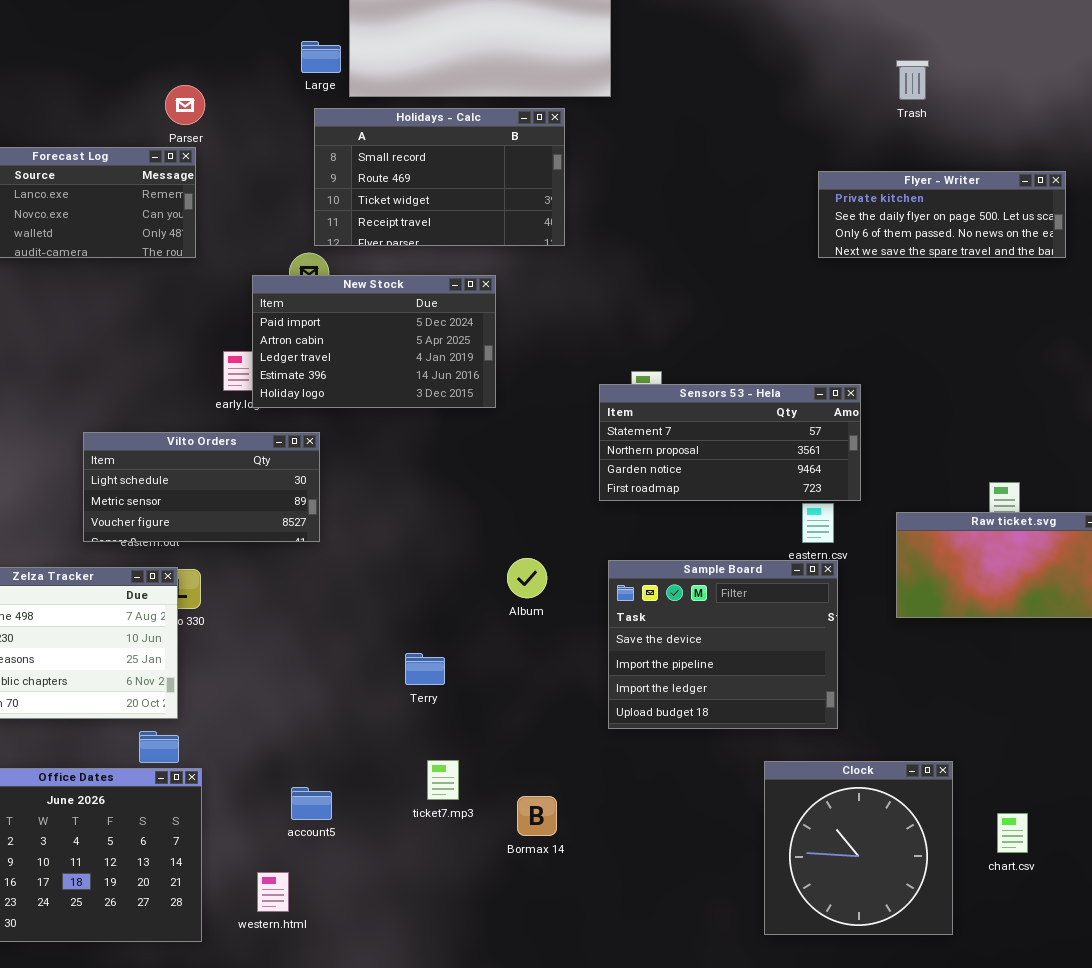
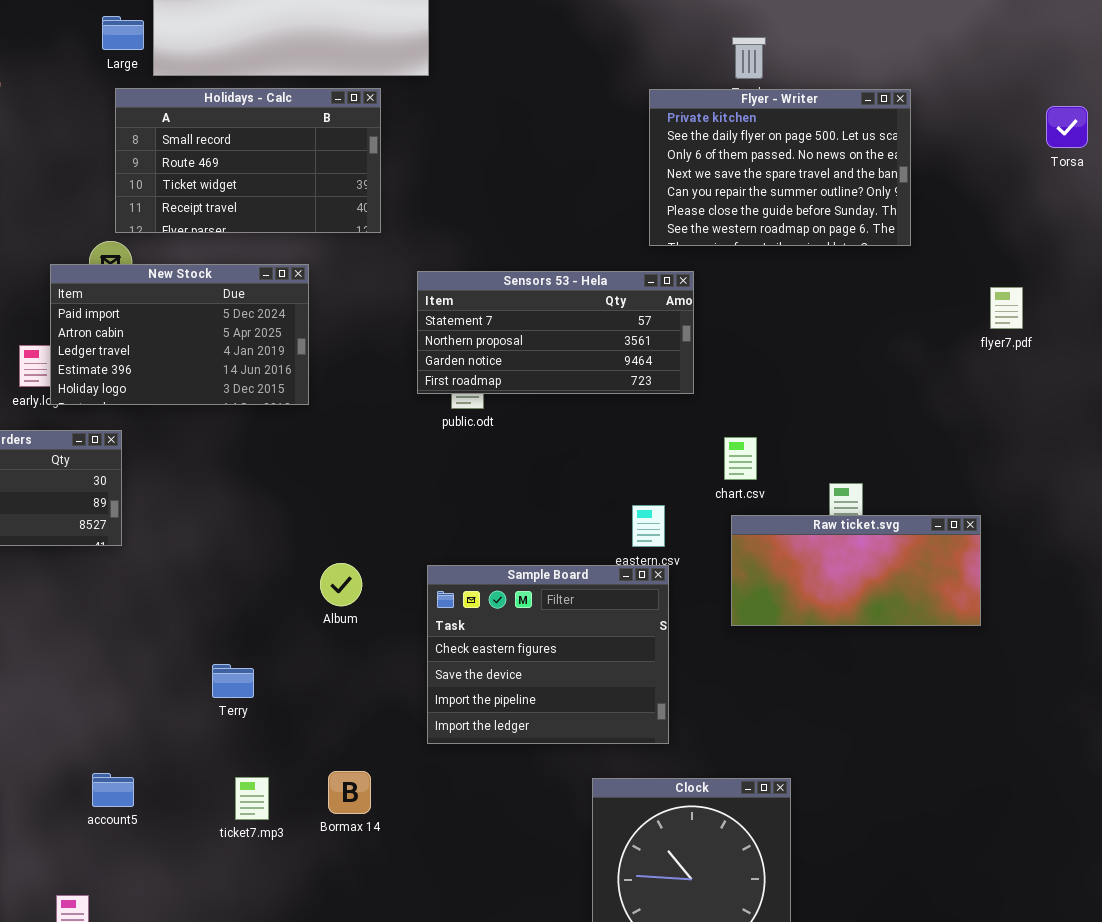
Flyer - Writer: [818,171,1066,258] -> [649,89,911,246], resized
Sensors 53 - Hela: [599,384,861,501] -> [417,271,694,394], moved
Sample Board: [608,560,838,729] -> [427,565,669,744], scrolled up 1 row
account5: [291,787,332,820] -> [92,773,134,807], moved
Bormax 14: [517,796,557,836] -> [328,771,371,814], moved
chart.csv: [997,813,1028,853] -> [724,437,757,480], moved

